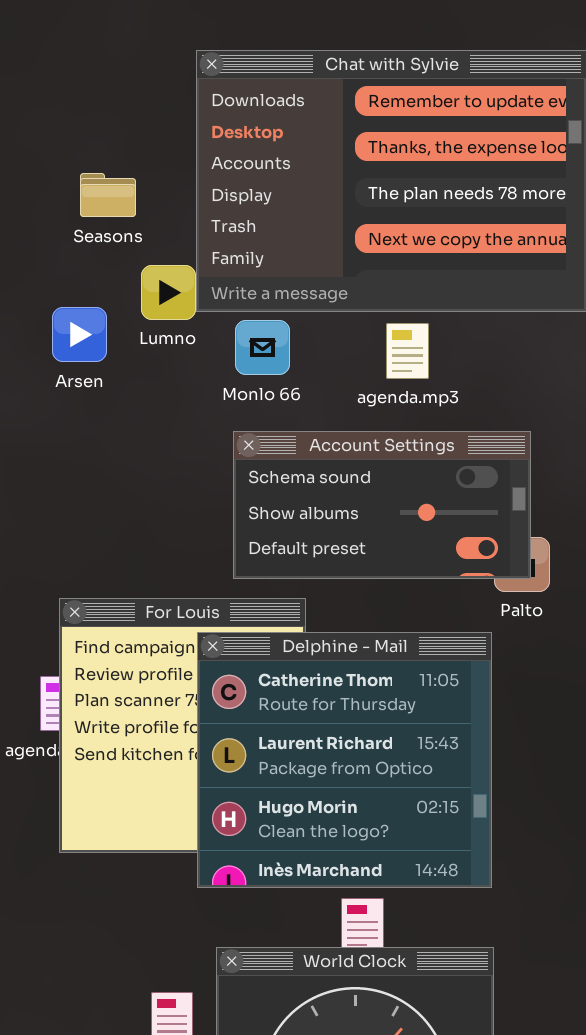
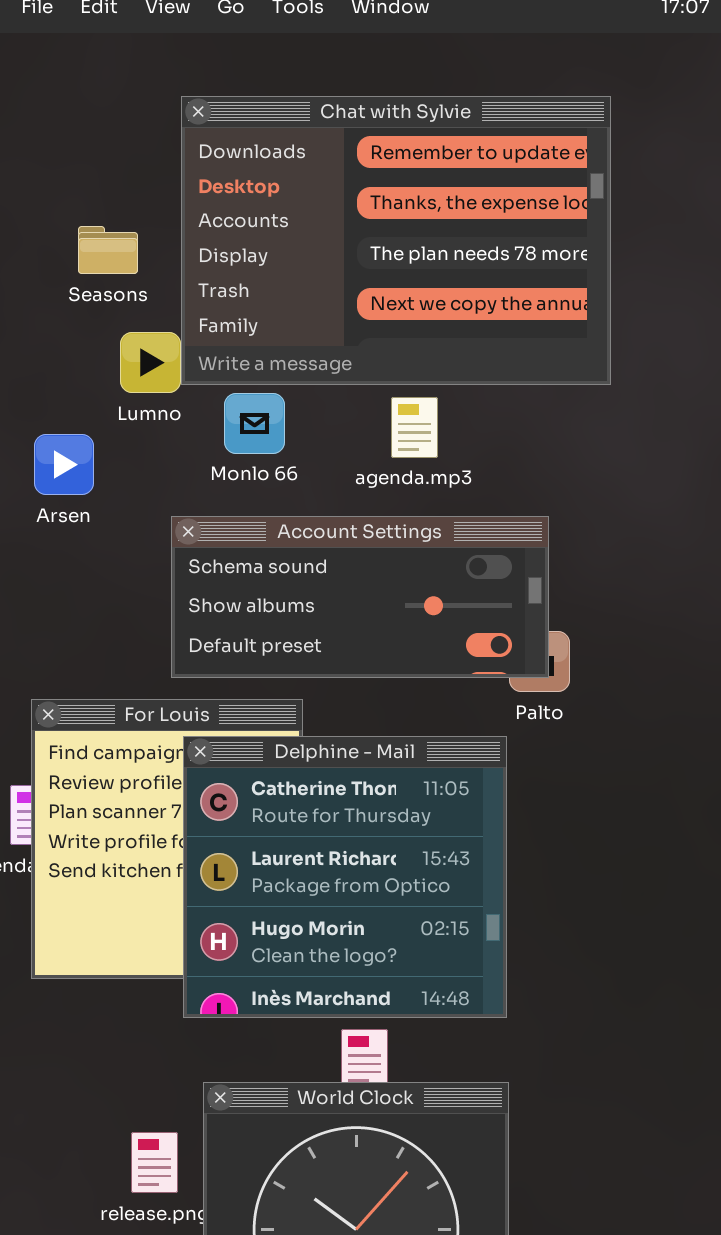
Seasons: [80,173,136,217] -> [78,226,138,274], moved
Arsen: [52,307,107,362] -> [34,434,94,495], moved
Account Settings: [233,431,531,579] -> [171,516,549,678], resized

